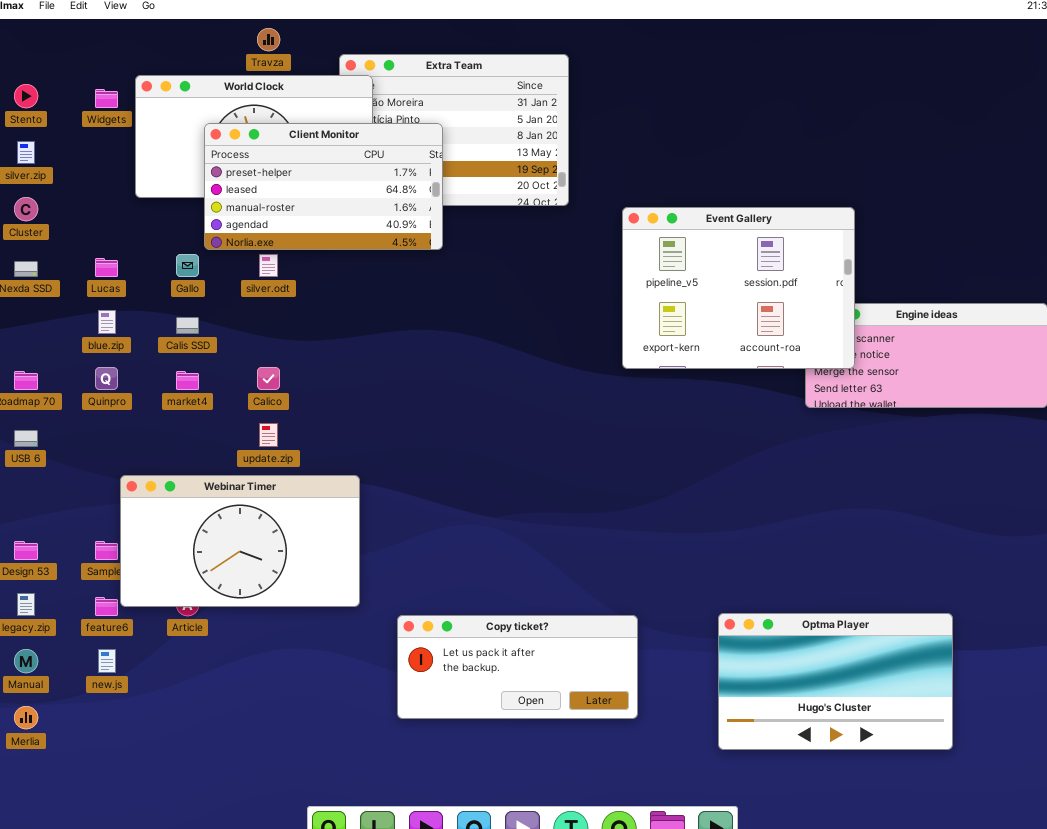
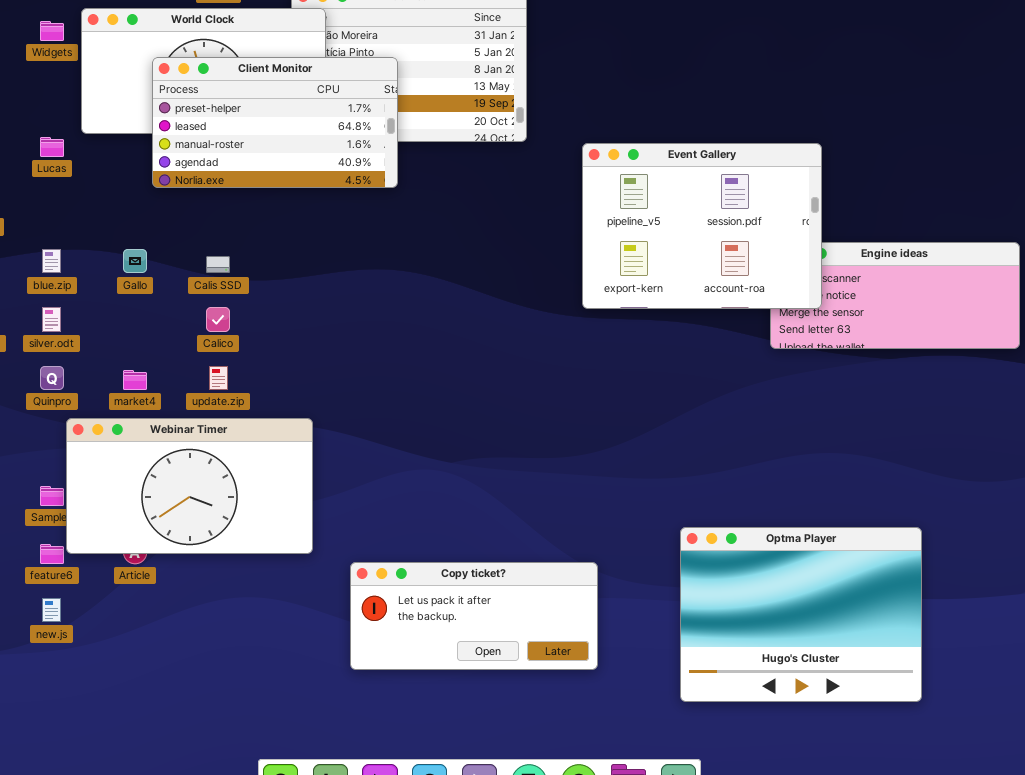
Gallo: [176,254,199,277] -> [123,249,147,273], moved
silver.odt: [259,254,278,277] -> [42,307,61,332], moved
Lucas: [95,258,118,277] -> [40,137,64,157], moved
Calis SSD: [176,317,199,334] -> [206,256,230,273], moved
Quinpro: [95,367,118,390] -> [40,366,64,390], moved
market4: [176,371,199,390] -> [123,370,147,390], moved
Optma Player: [718,613,953,750] -> [680,527,922,702], resized

